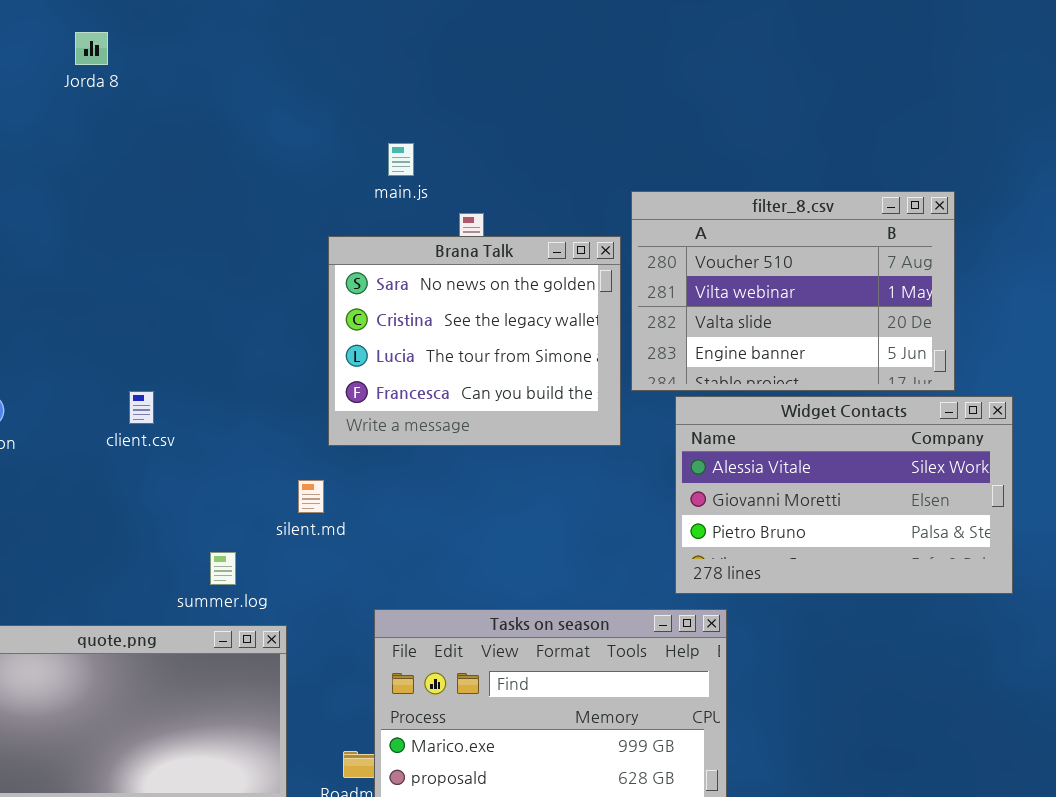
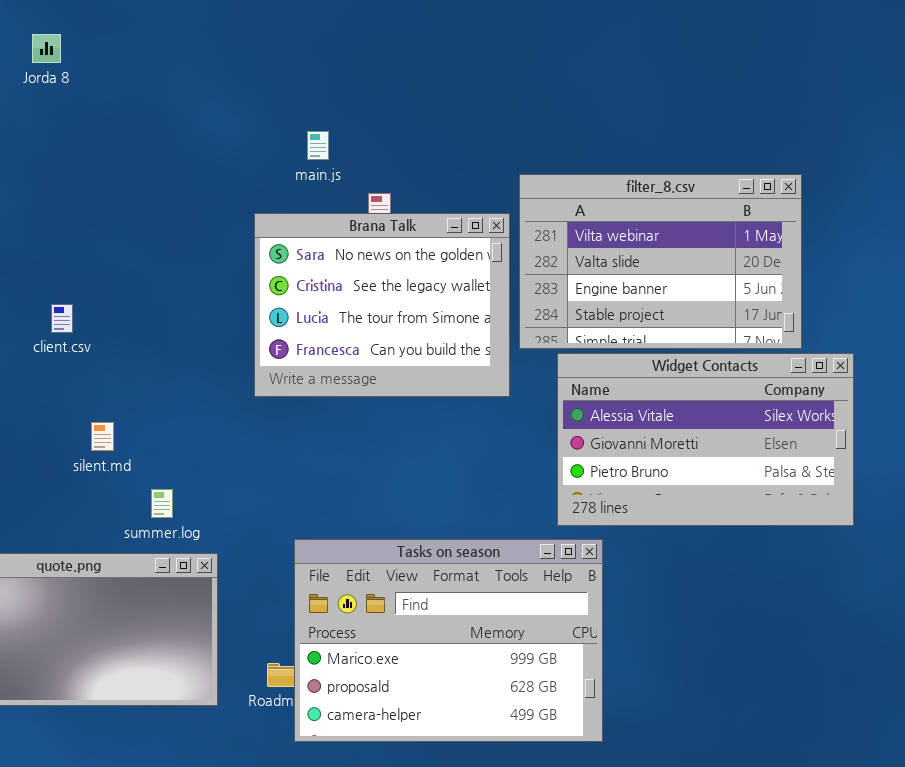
filter_8.csv: [631,191,955,391] -> [519,174,802,349], scrolled down 1 row
client.csv: [129,391,154,424] -> [51,304,73,333], moved
silent.md: [298,480,324,513] -> [91,422,114,451], moved

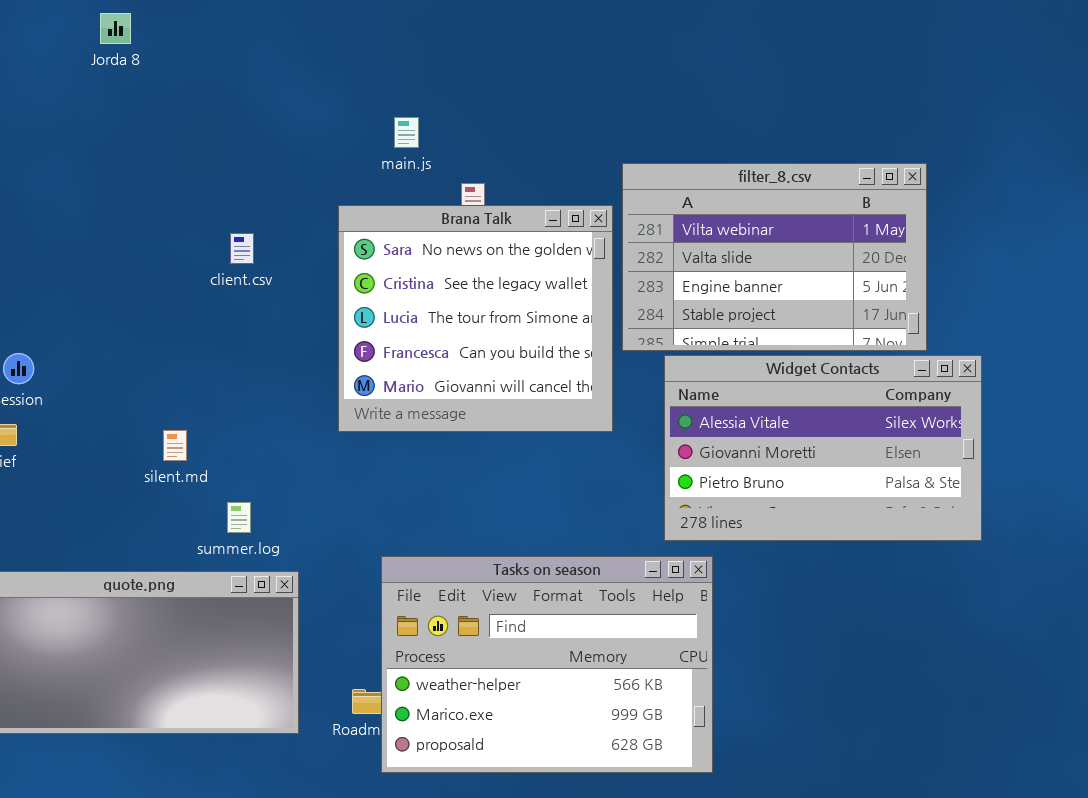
Brana Talk: [254,213,510,397] -> [338,205,613,432], resized
client.csv: [51,304,73,333] -> [230,233,254,264], moved
Tasks on season: [294,539,603,742] -> [381,556,713,773], scrolled up 1 row

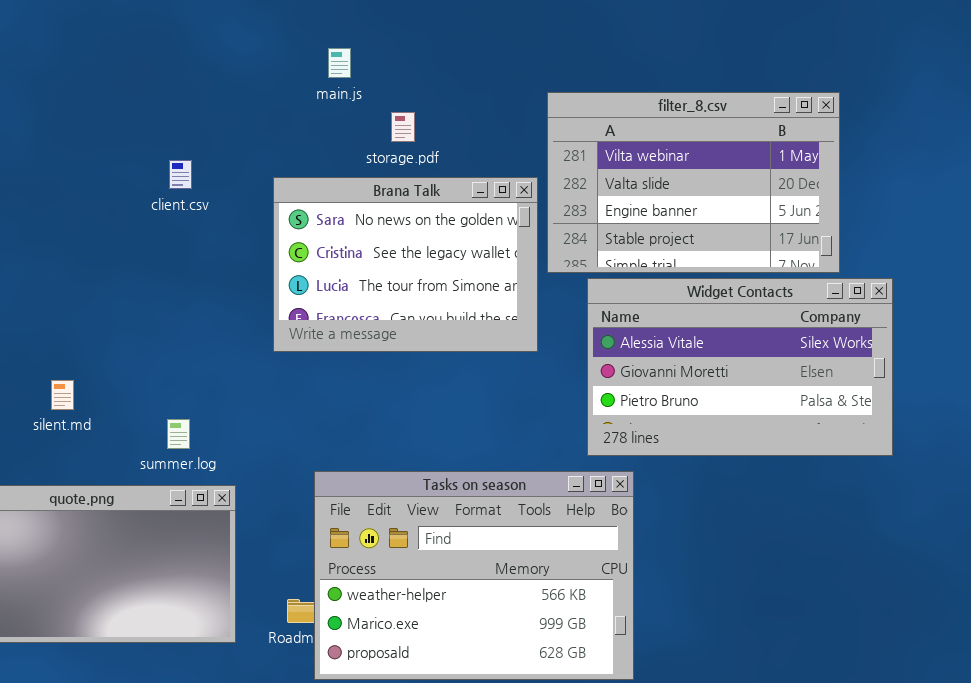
Brana Talk: [338,205,613,432] -> [273,177,538,352], resized
silent.md: [163,430,187,461] -> [51,380,74,410], moved

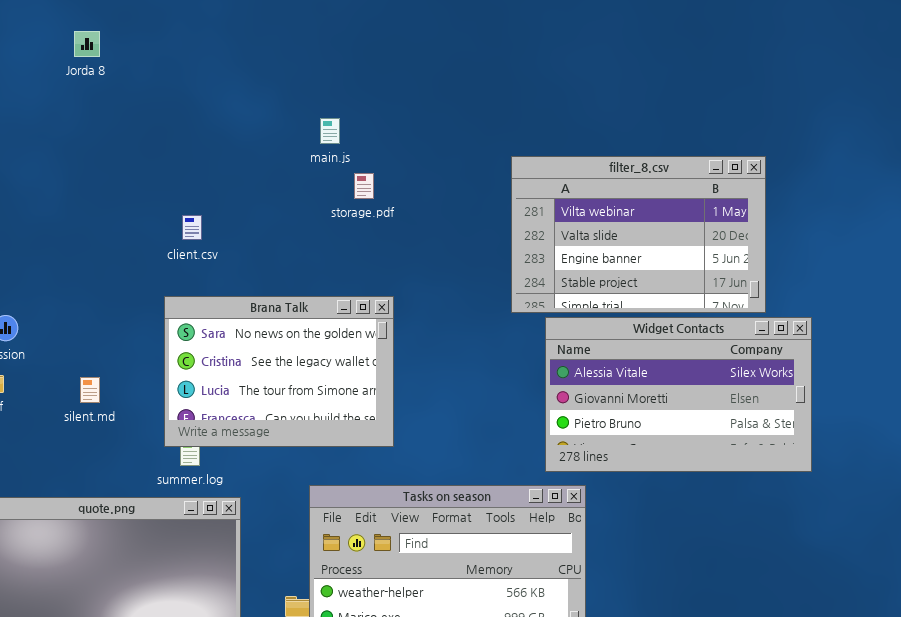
storage.pdf: [391,112,415,142] -> [354,173,374,199], moved
Brana Talk: [273,177,538,352] -> [164,296,394,447], moved
silent.md: [51,380,74,410] -> [80,377,100,403], moved

